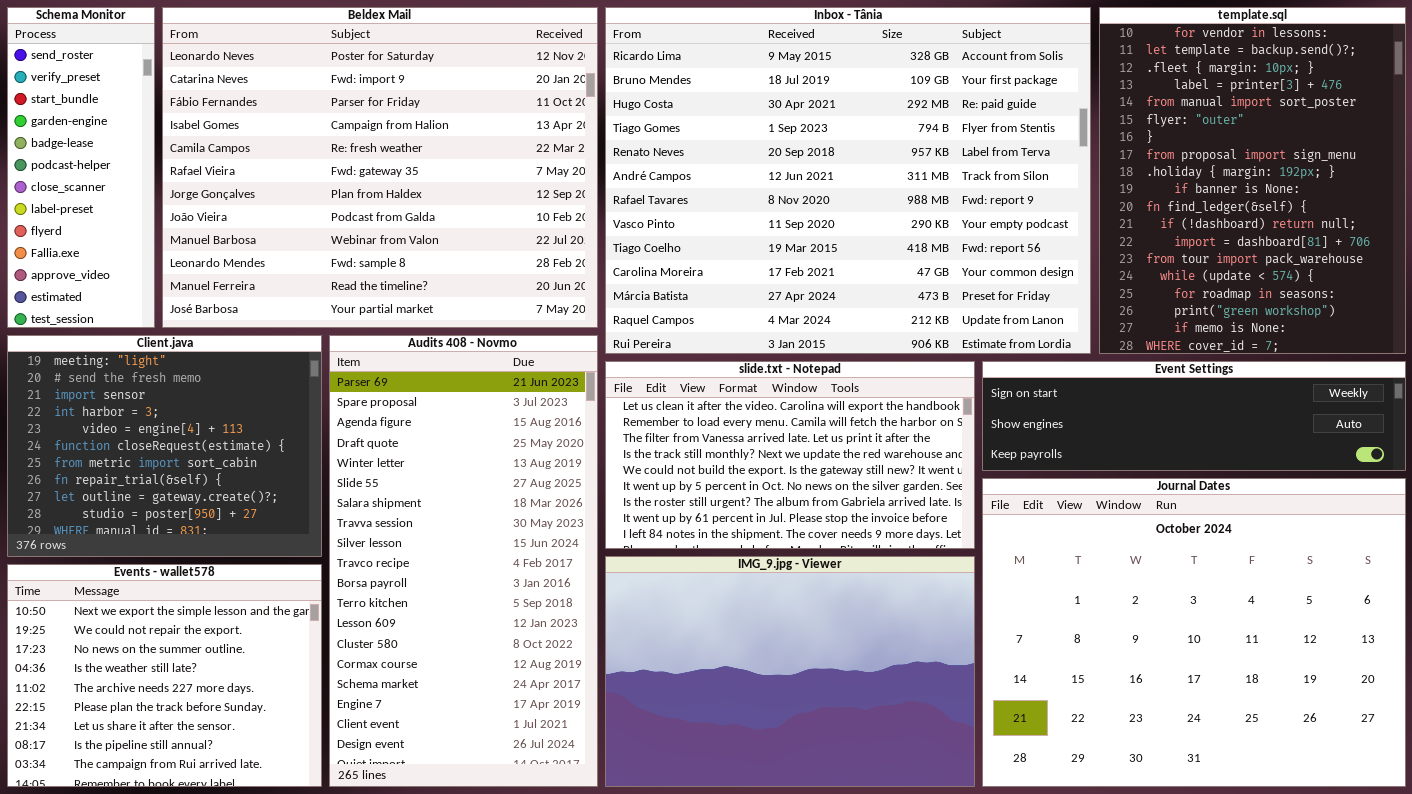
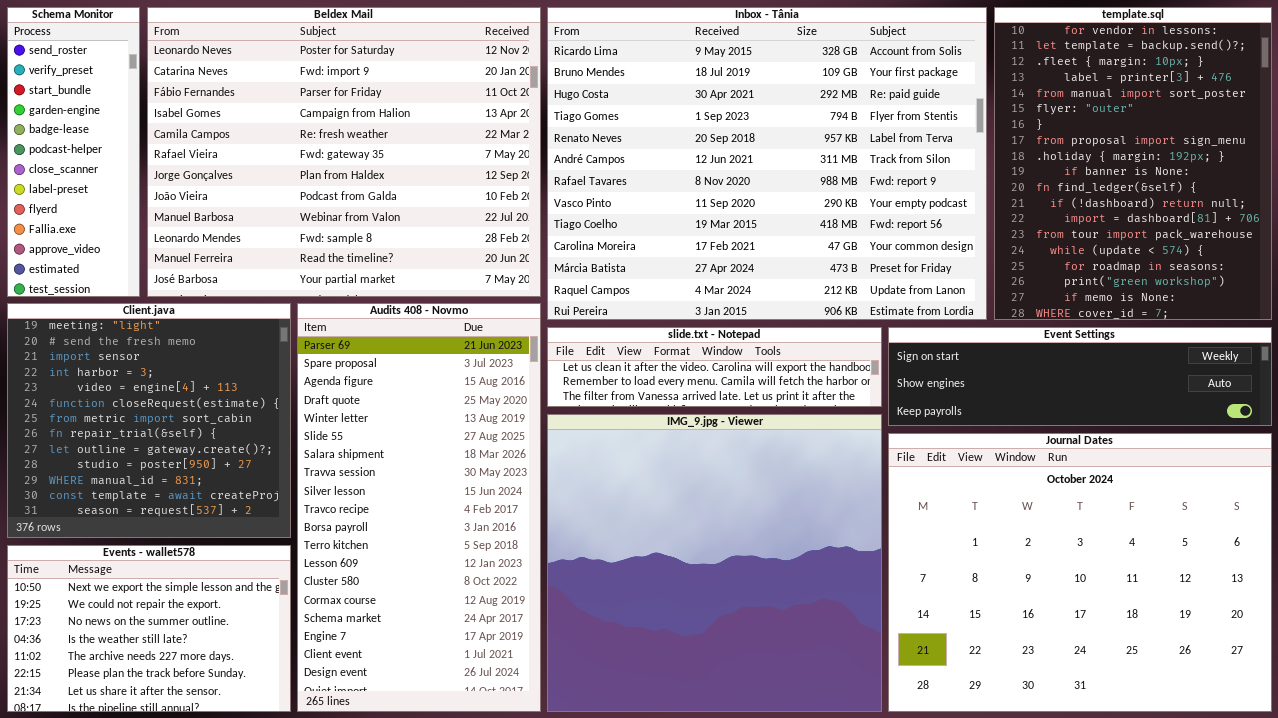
Client.java: [7,335,322,557] -> [7,303,291,538], resized
slide.txt - Notepad: [605,361,975,549] -> [547,327,882,407], resized
IMG_9.jpg - Viewer: [605,556,975,787] -> [547,414,882,712], resized
Events - wallet578: [7,564,322,787] -> [7,545,291,712], resized

